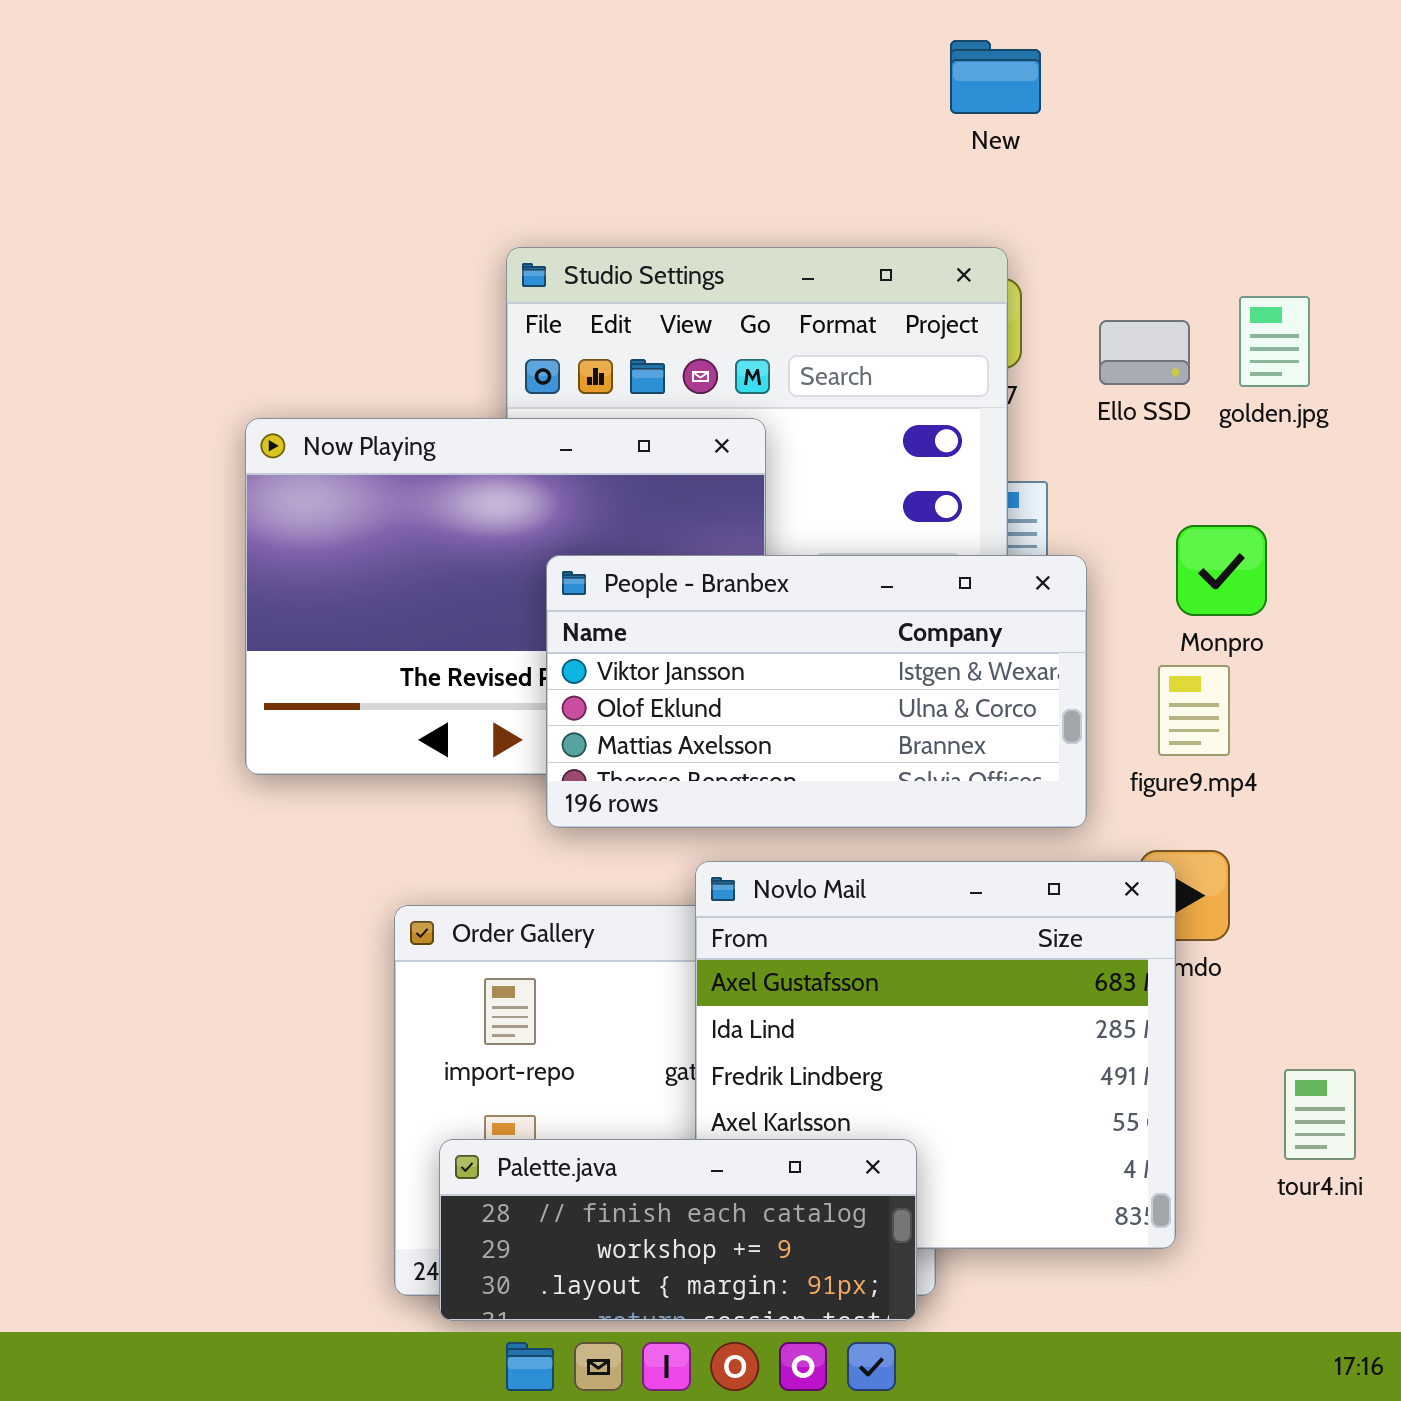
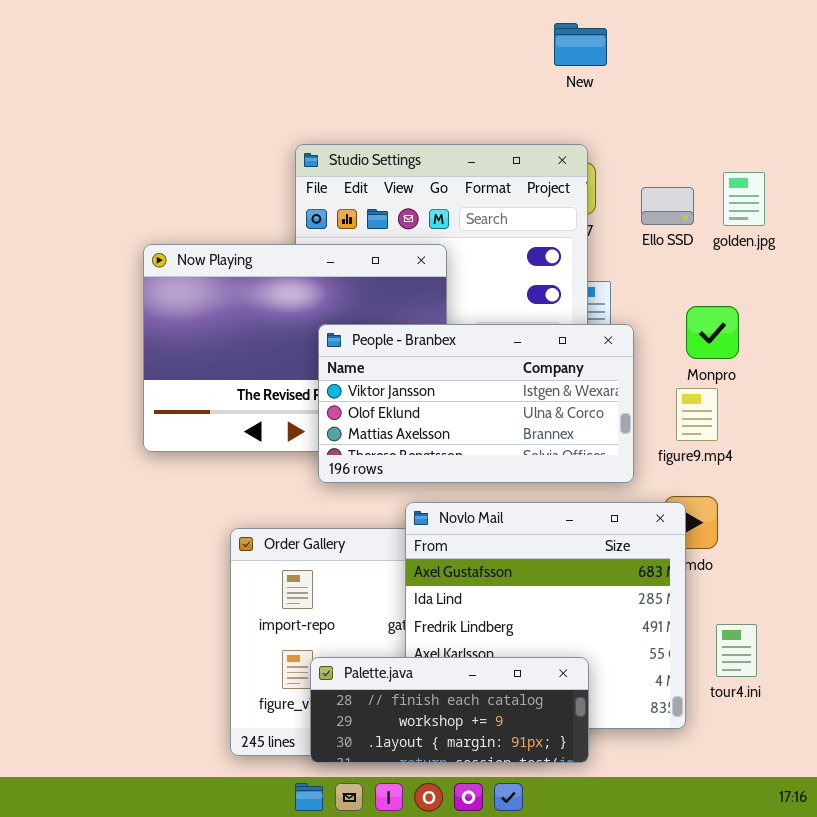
tour4.ini: [1284,1069,1356,1160] -> [716,624,757,677], moved
Palette.java: [439,1139,917,1321] -> [310,657,589,763], moved

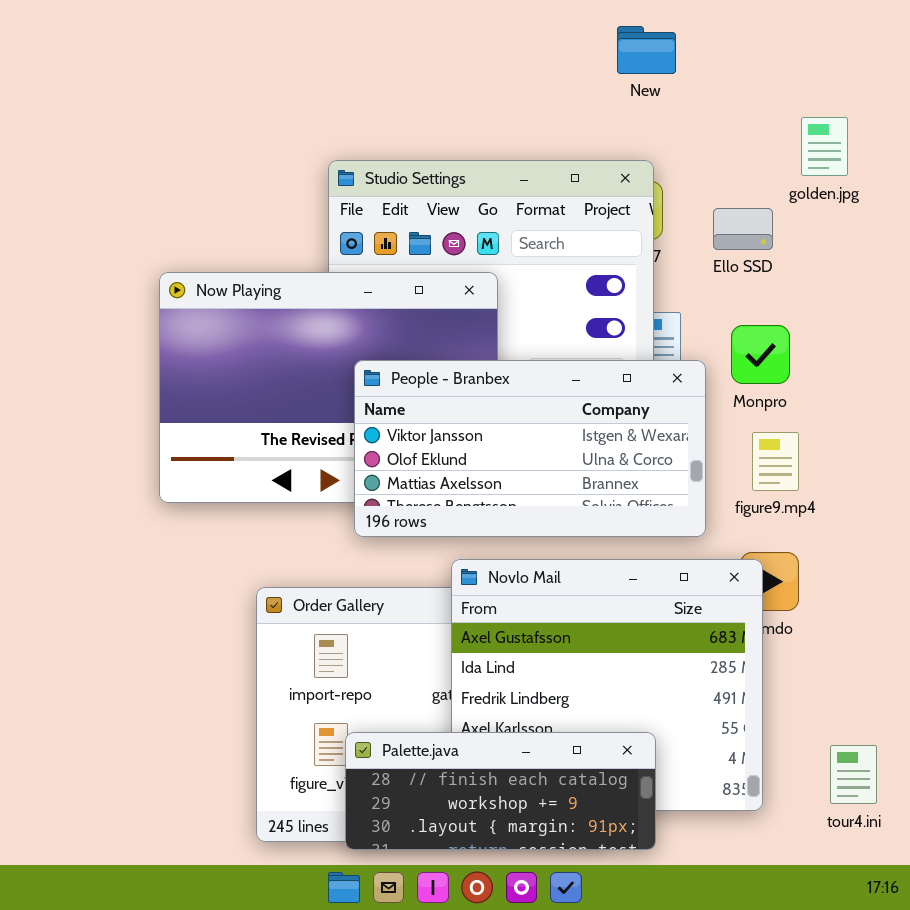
golden.jpg: [723,172,765,226] -> [801,117,848,176], moved
Monpro: [686,306,739,359] -> [731,325,790,384], moved
tour4.ini: [716,624,757,677] -> [830,745,877,804], moved

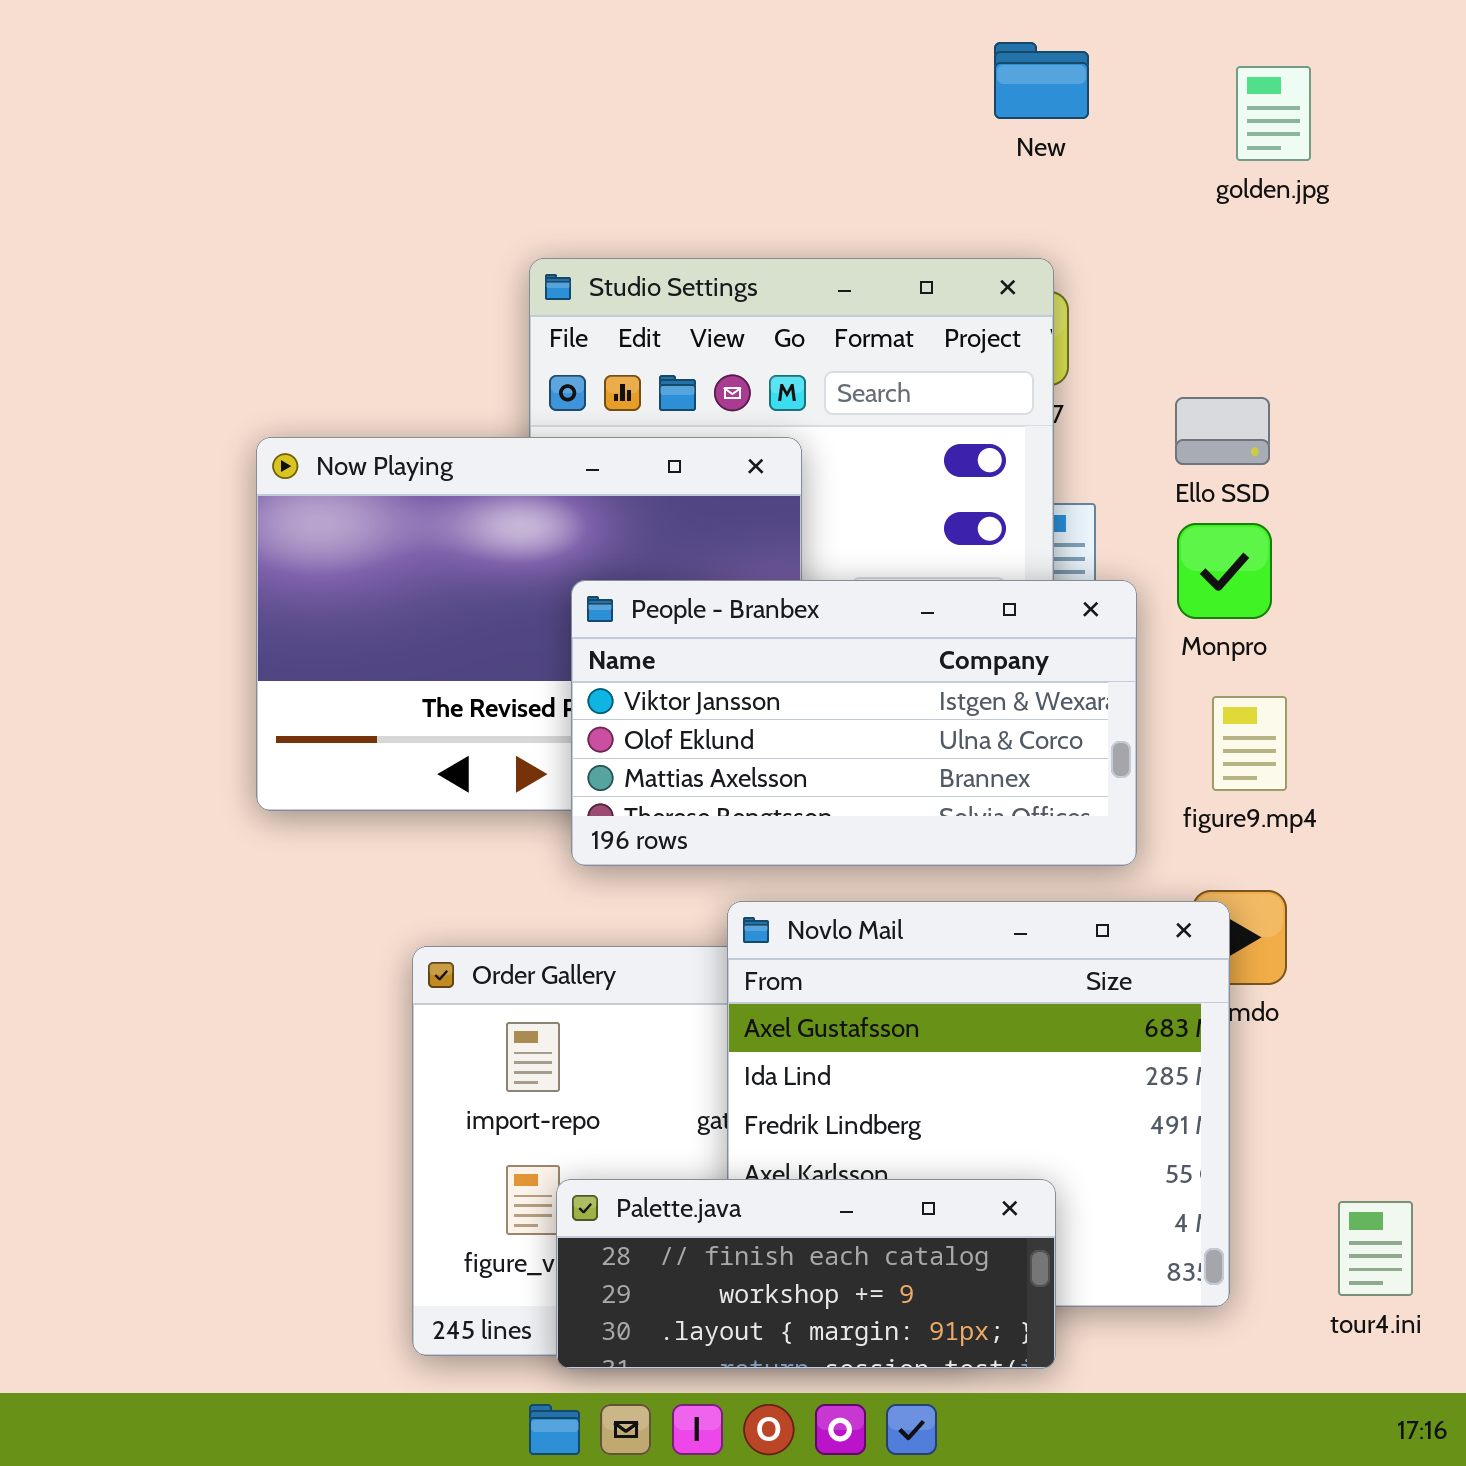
golden.jpg: [801,117,848,176] -> [1236,66,1311,161], moved
Ello SSD: [713,208,773,250] -> [1175,397,1270,465], moved

